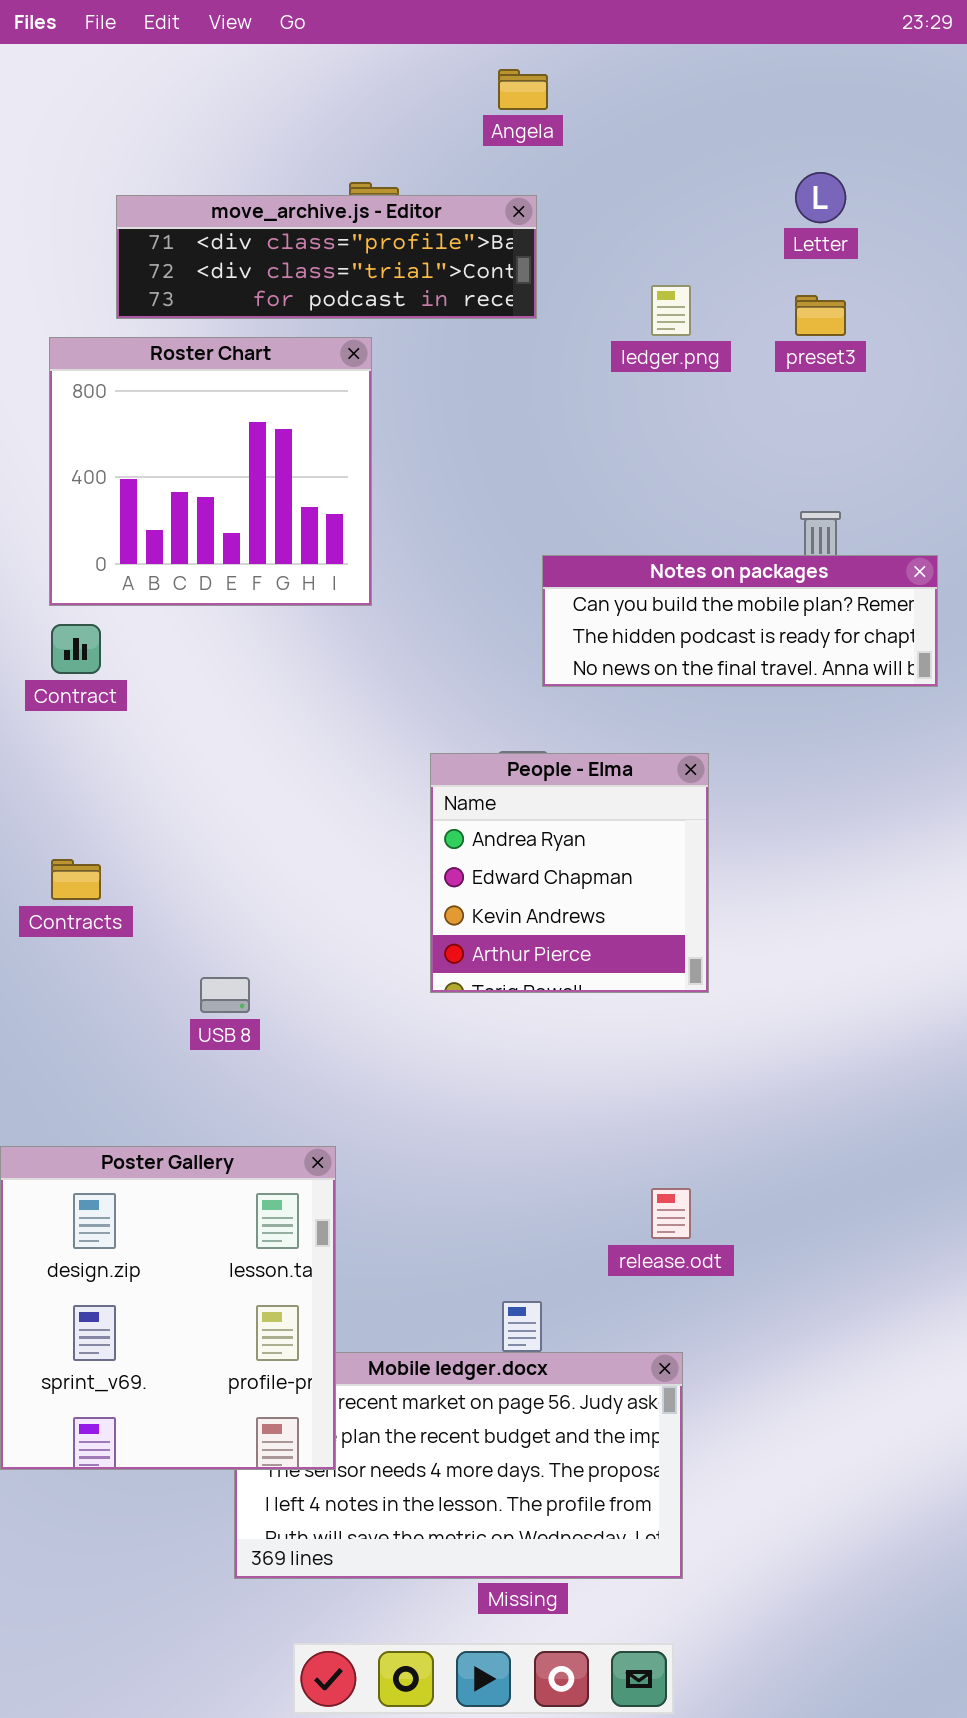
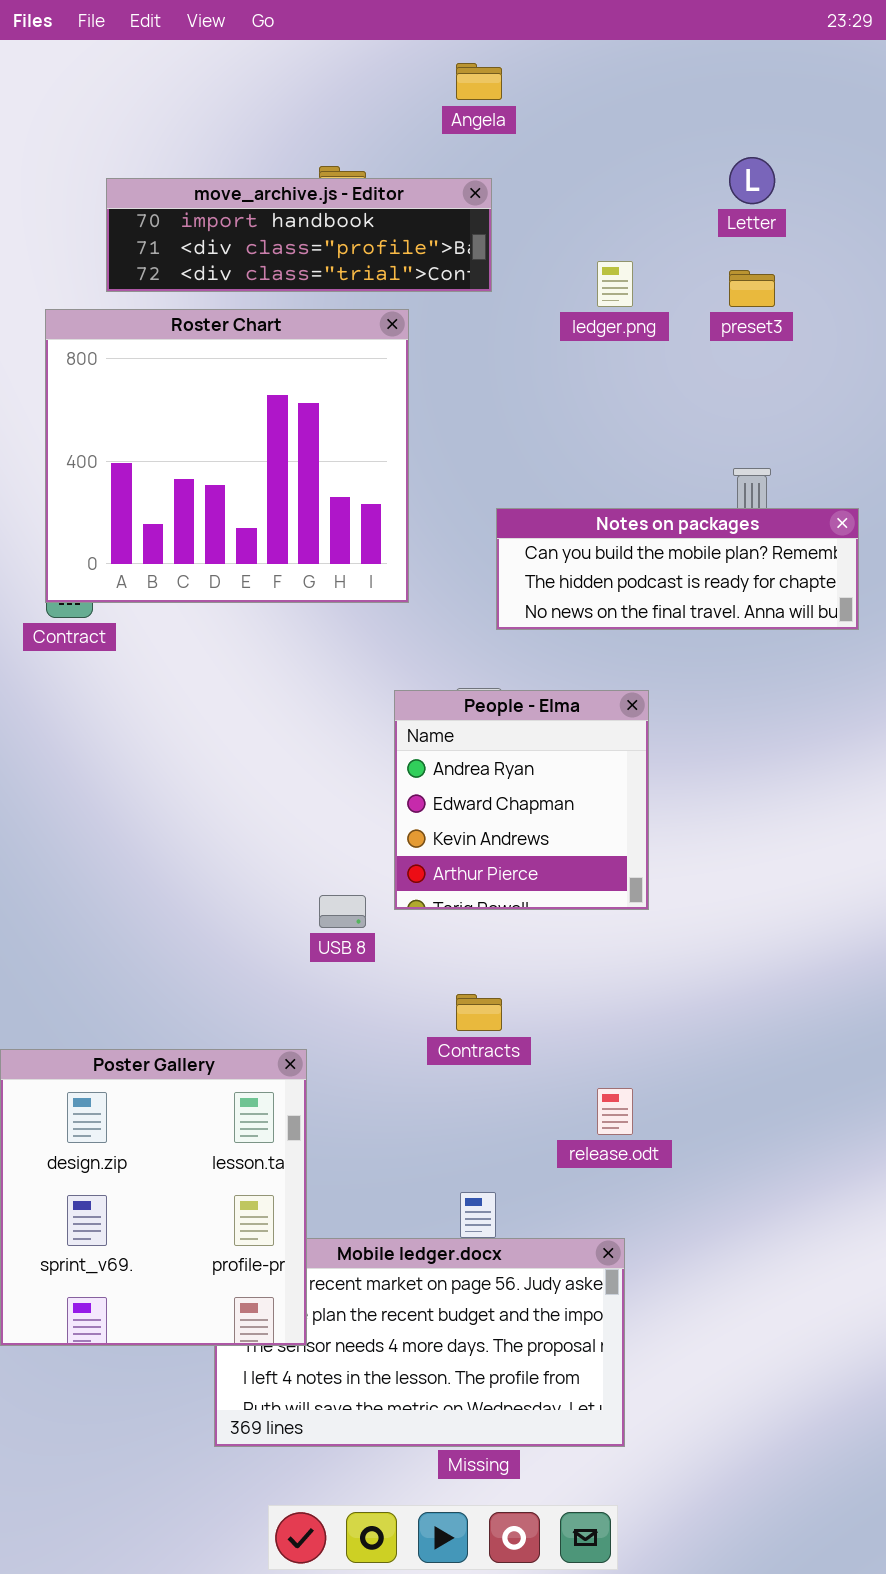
move_archive.js - Editor: [116,195,537,319] -> [106,178,492,292], scrolled up 1 row
Roster Chart: [49,337,372,606] -> [45,309,409,603], resized
Contracts: [51,859,101,900] -> [456,994,502,1031], moved
USB 8: [200,977,250,1013] -> [319,895,366,928], moved

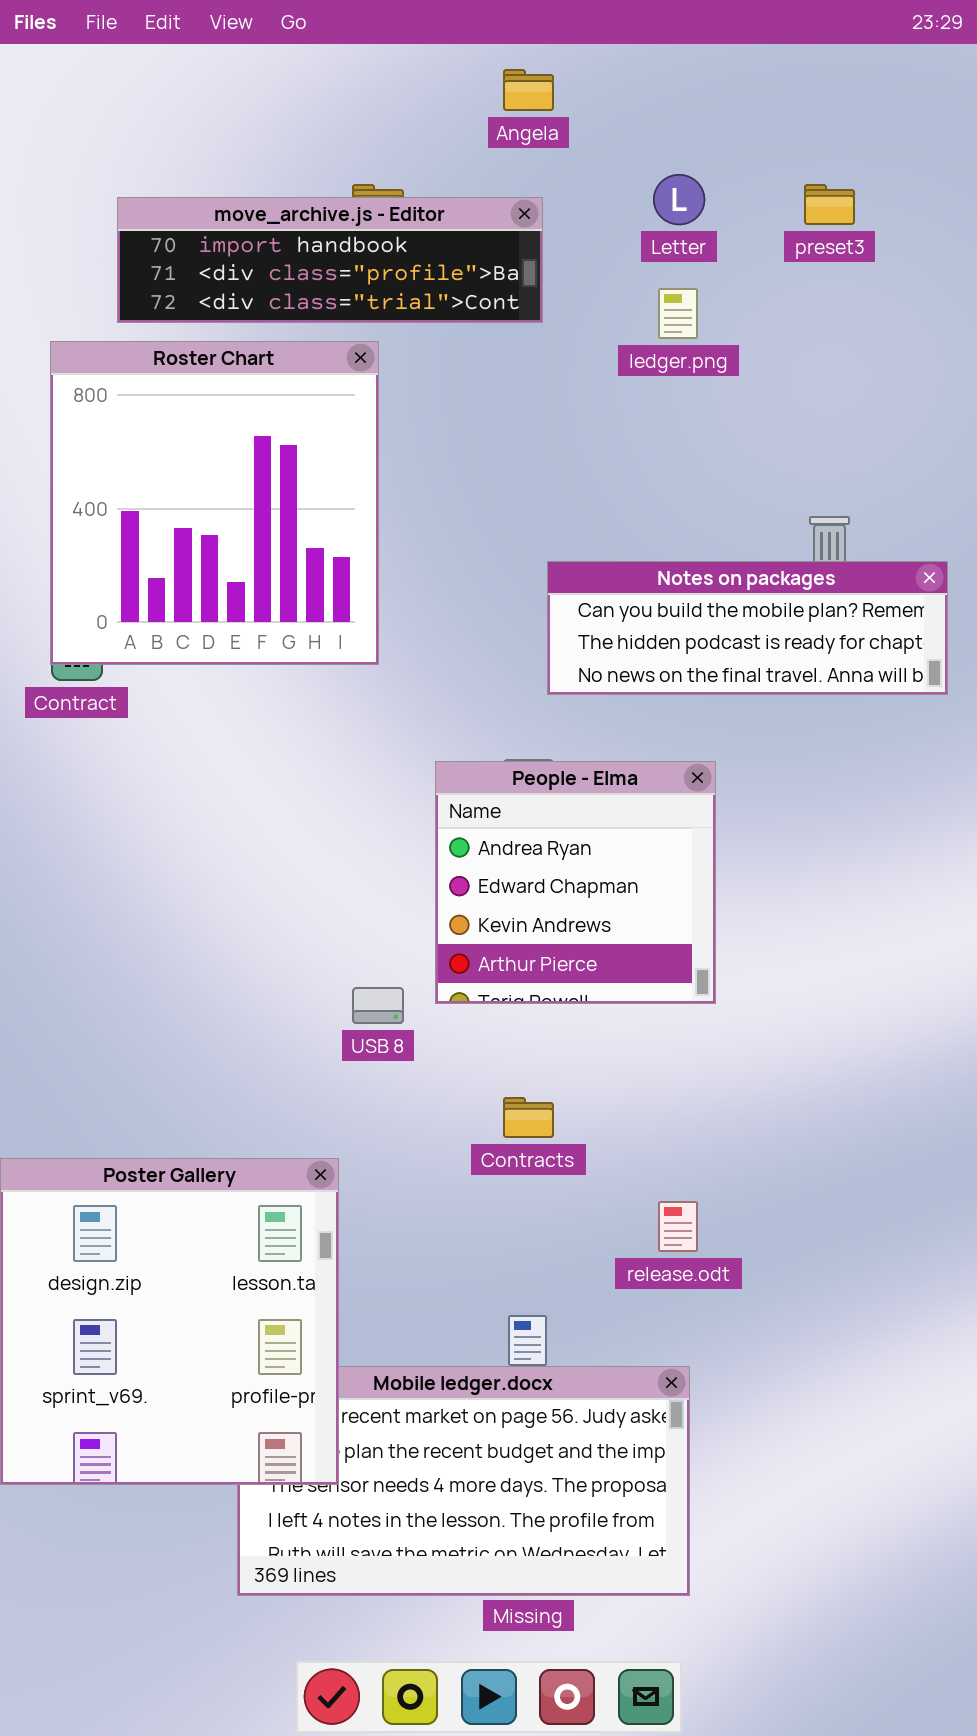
Letter: [729,157,775,204] -> [653,174,705,225], moved
preset3: [729,270,775,307] -> [804,184,855,225], moved
Roster Chart: [45,309,409,603] -> [50,341,379,665], resized

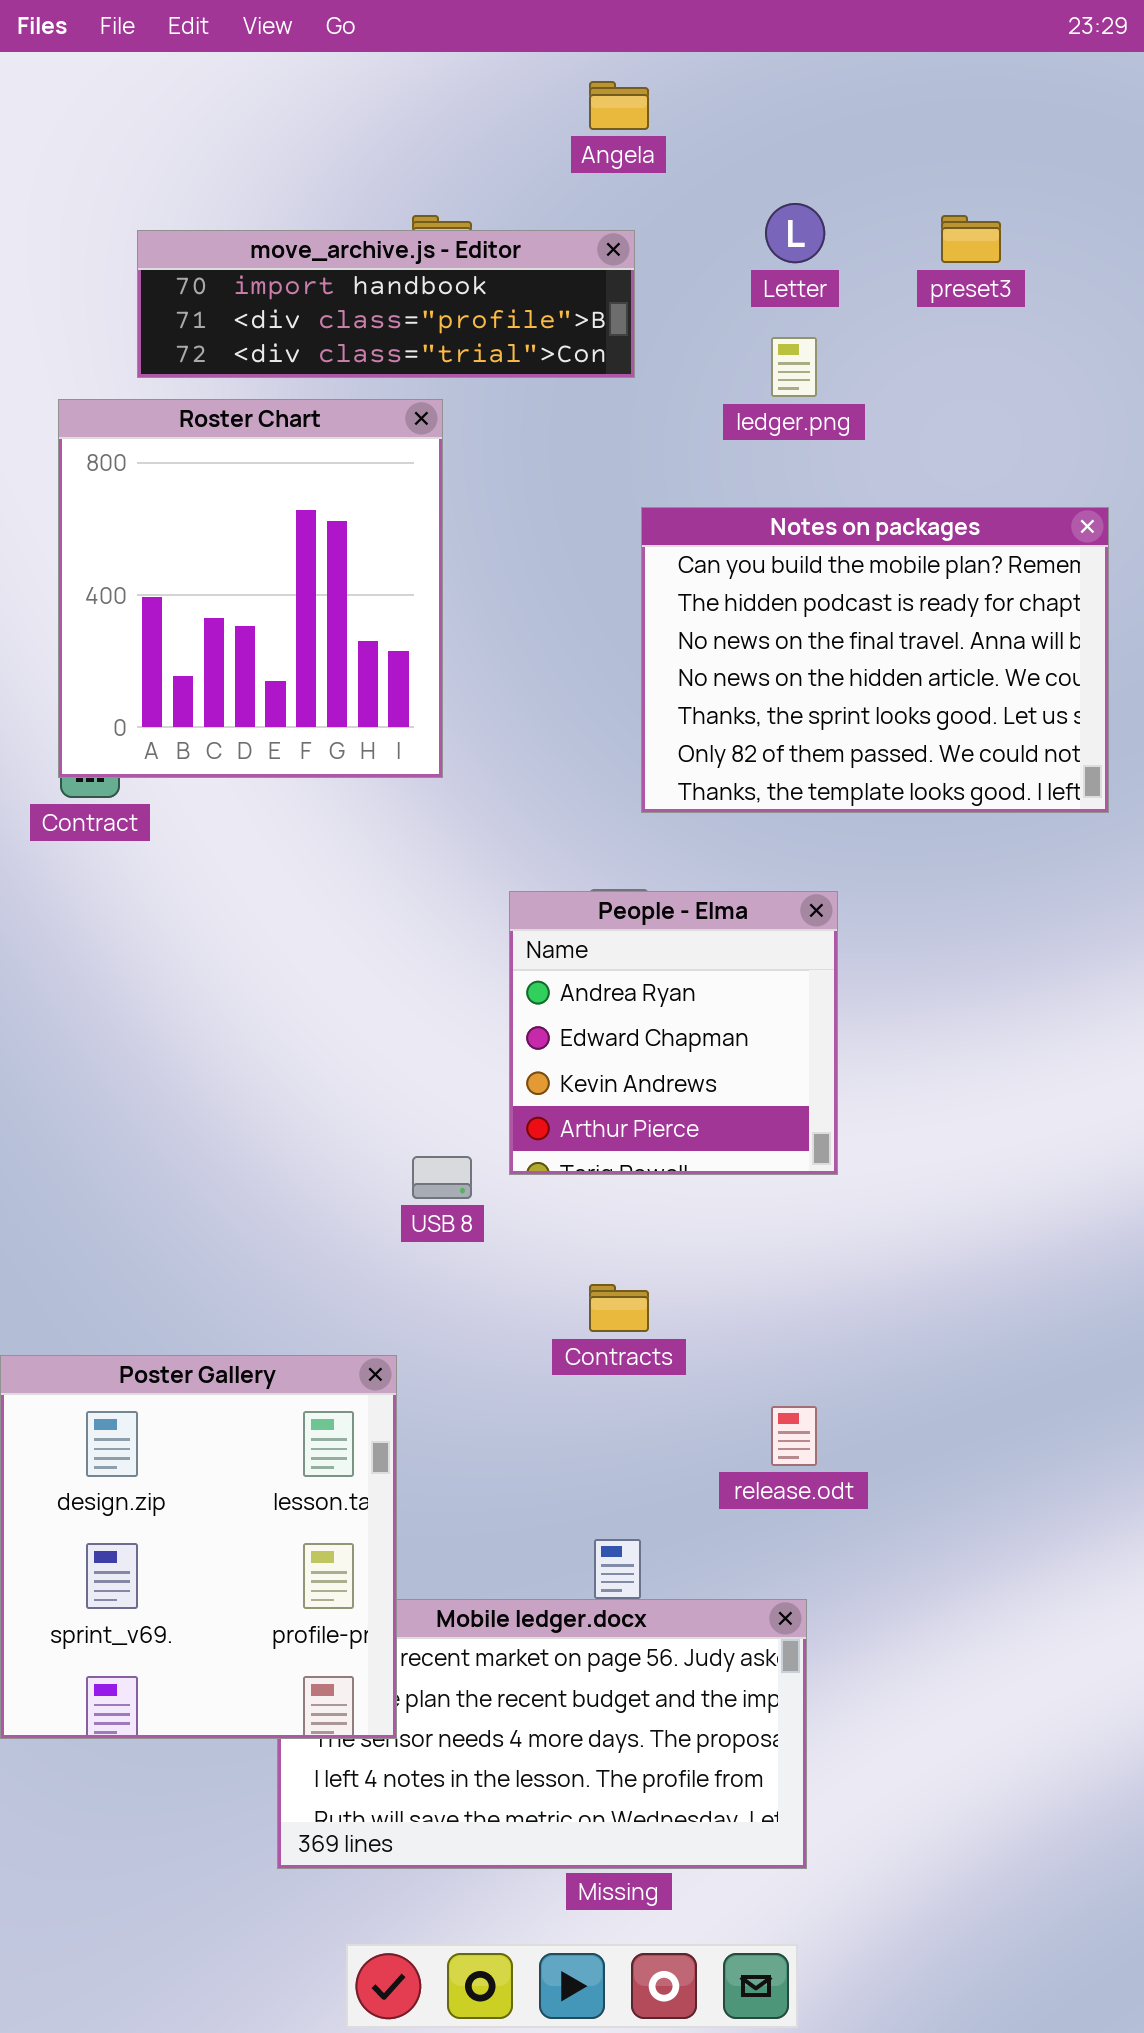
Notes on packages: [547,561,948,695] -> [641,507,1109,813], resized

